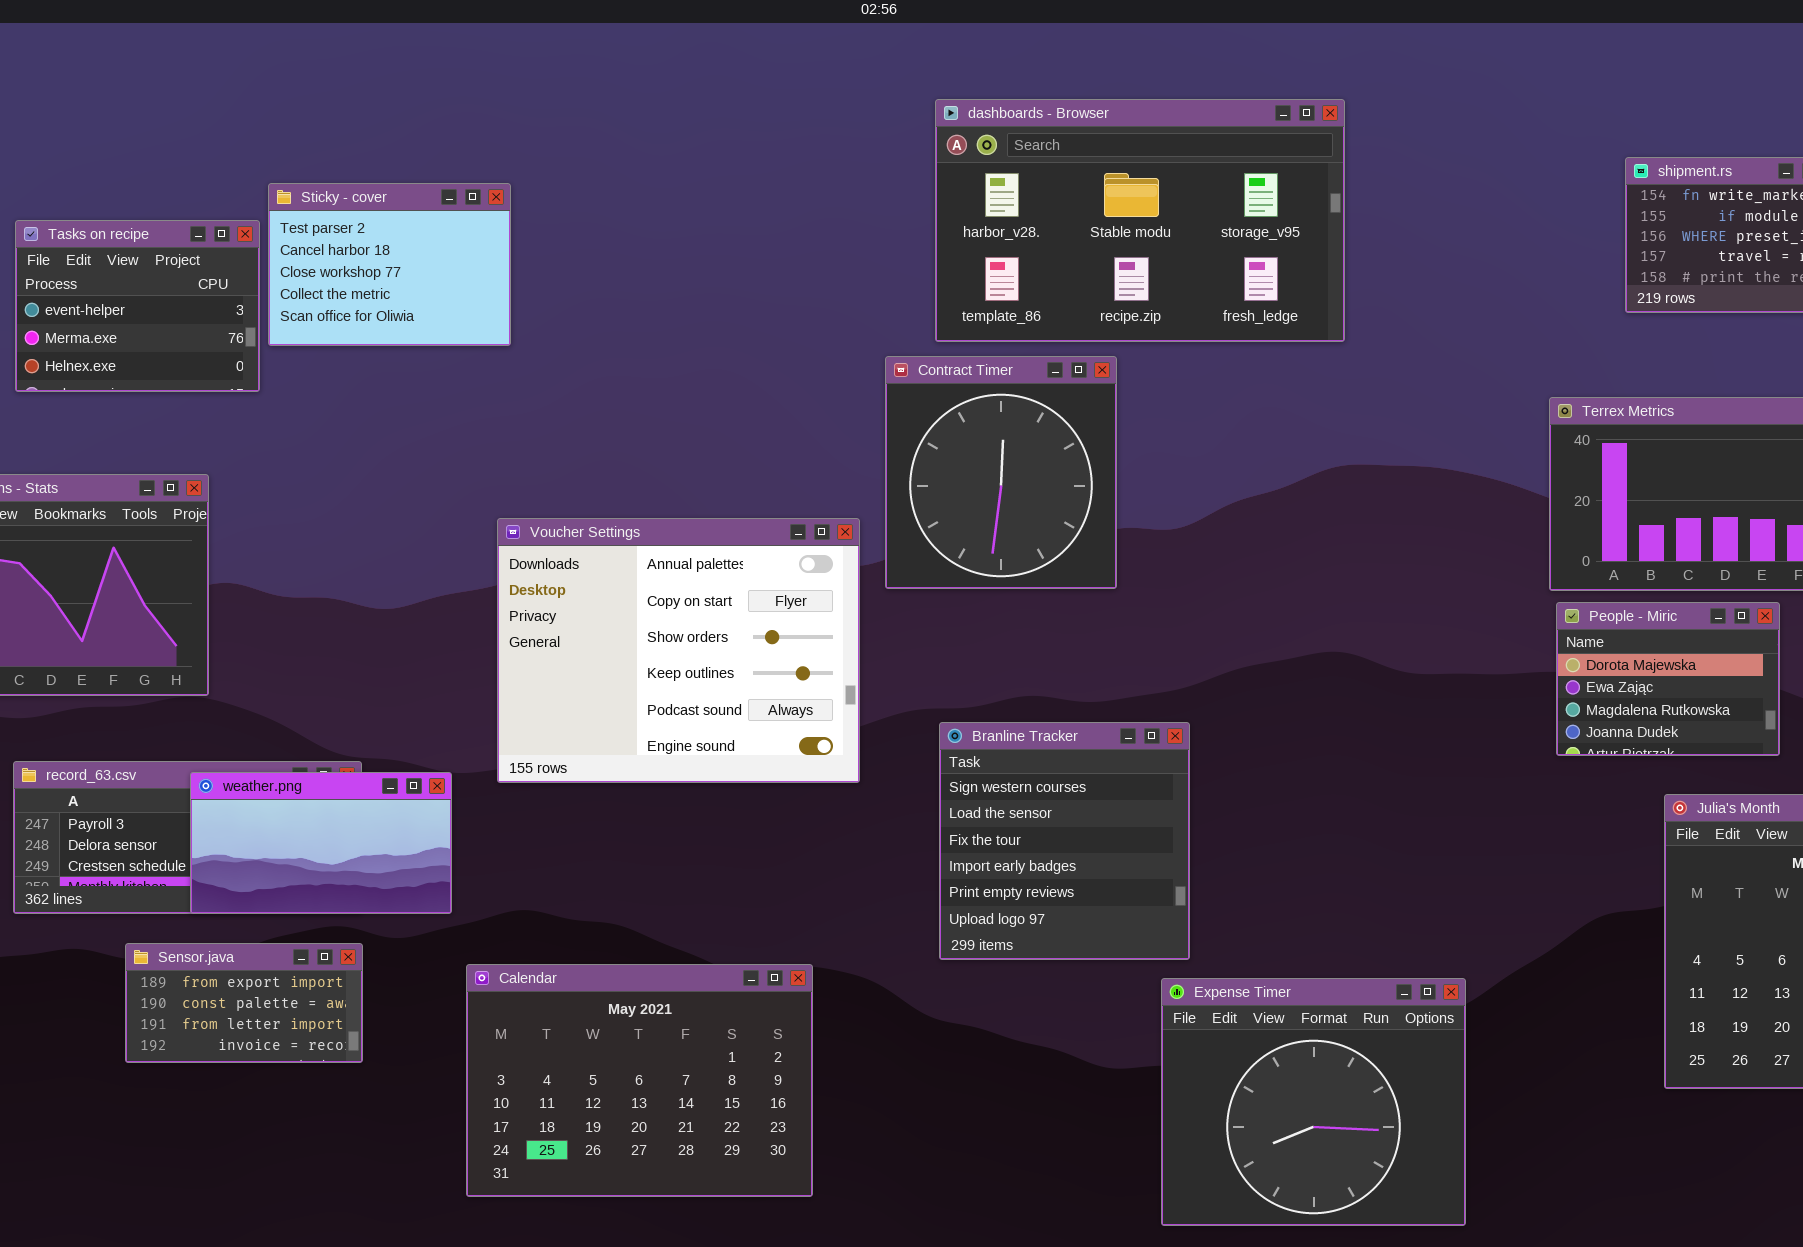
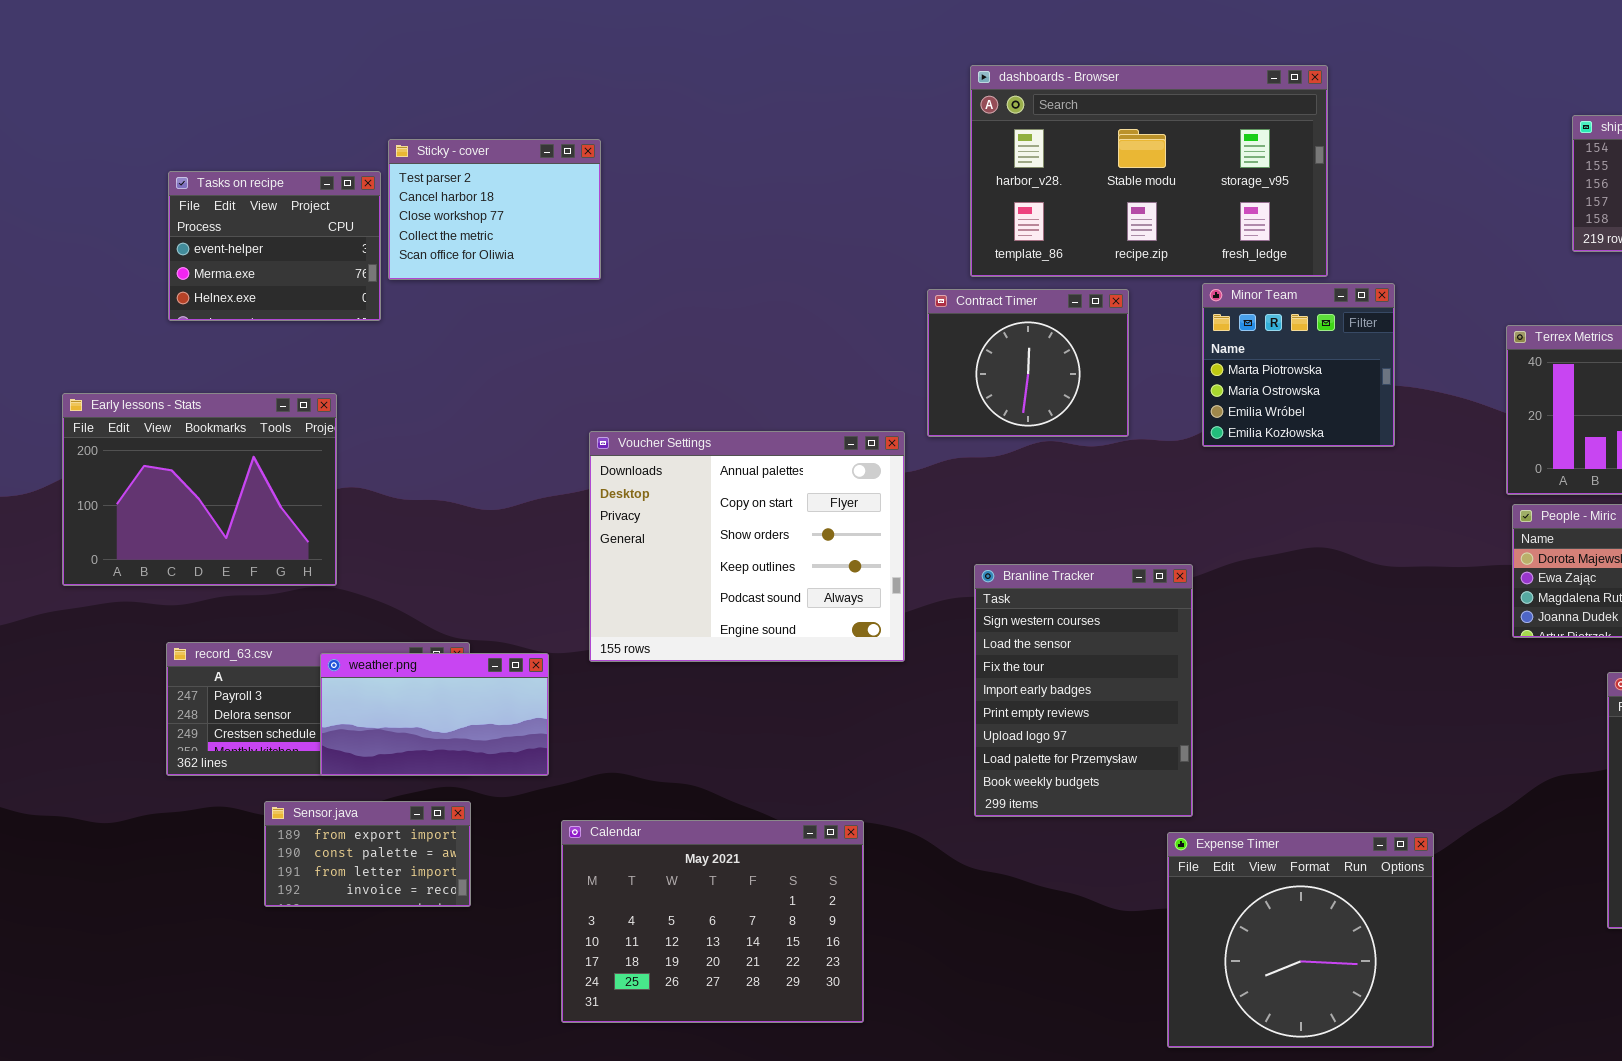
Minor Team: none -> [1202,283,1395,447], opened
Contract Timer: [885,356,1117,589] -> [927,289,1129,437], resized
Branline Tracker: [939,722,1190,960] -> [974,564,1193,817], resized

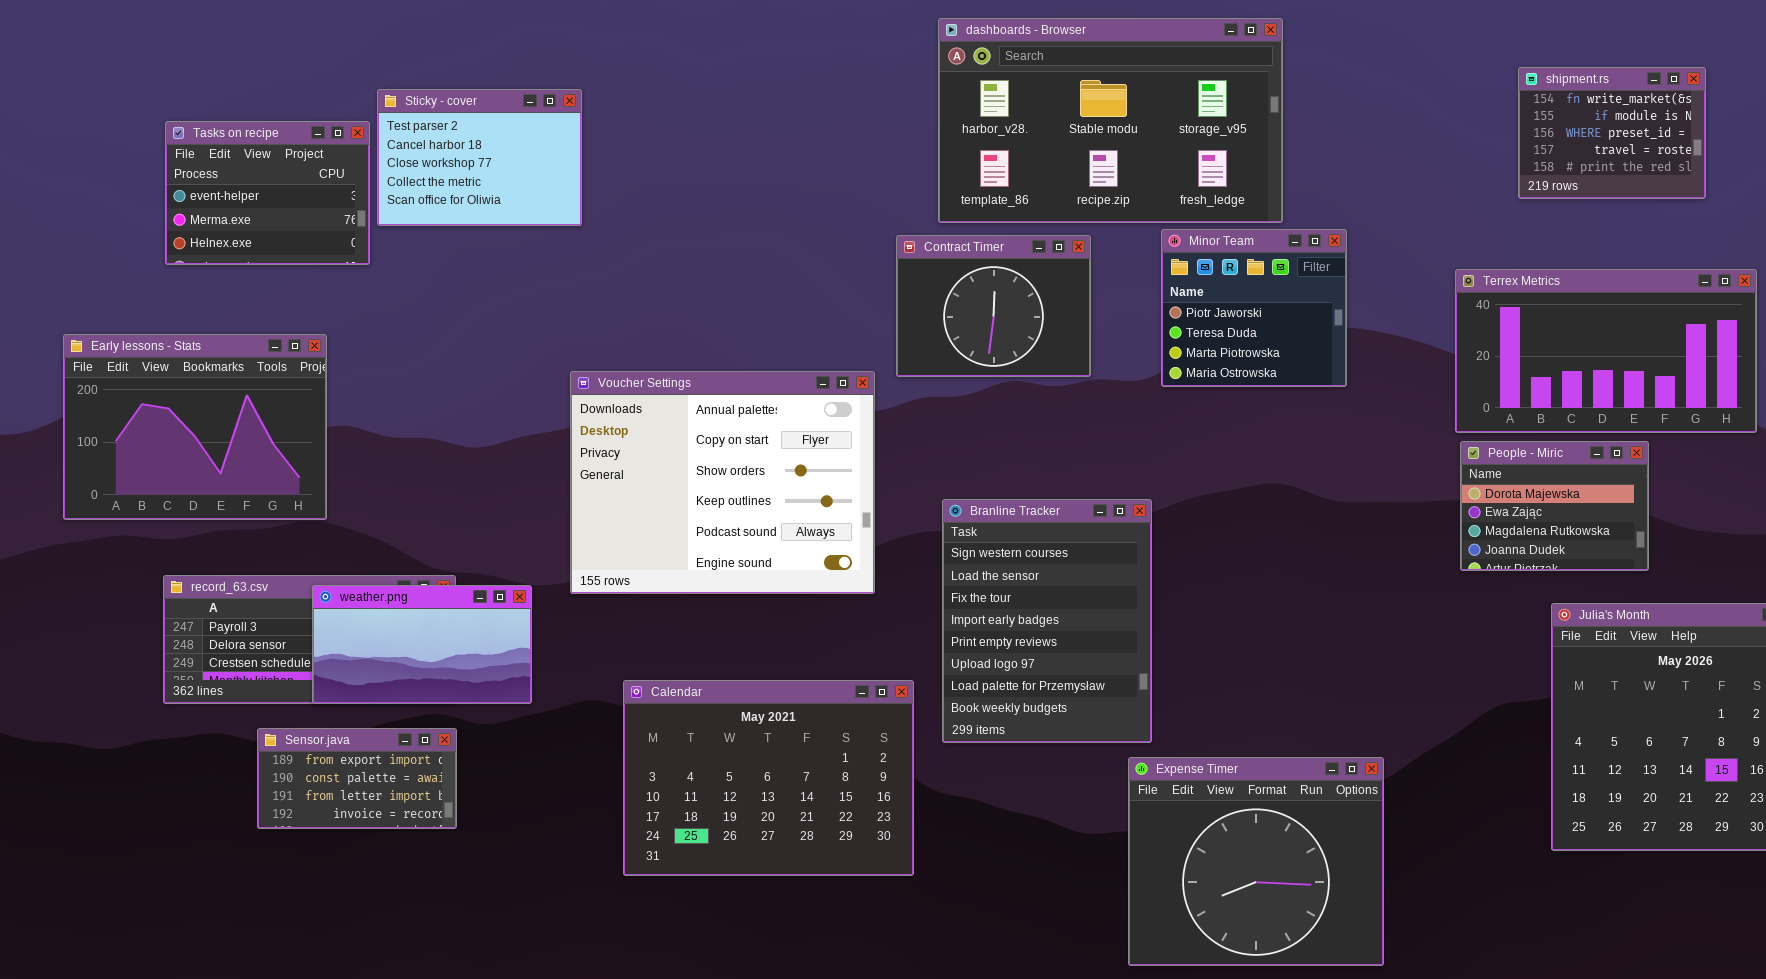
Minor Team: [1202,283,1395,447] -> [1161,229,1347,387], scrolled up 2 rows
Calendar: [561,820,864,1023] -> [623,680,914,876], moved

